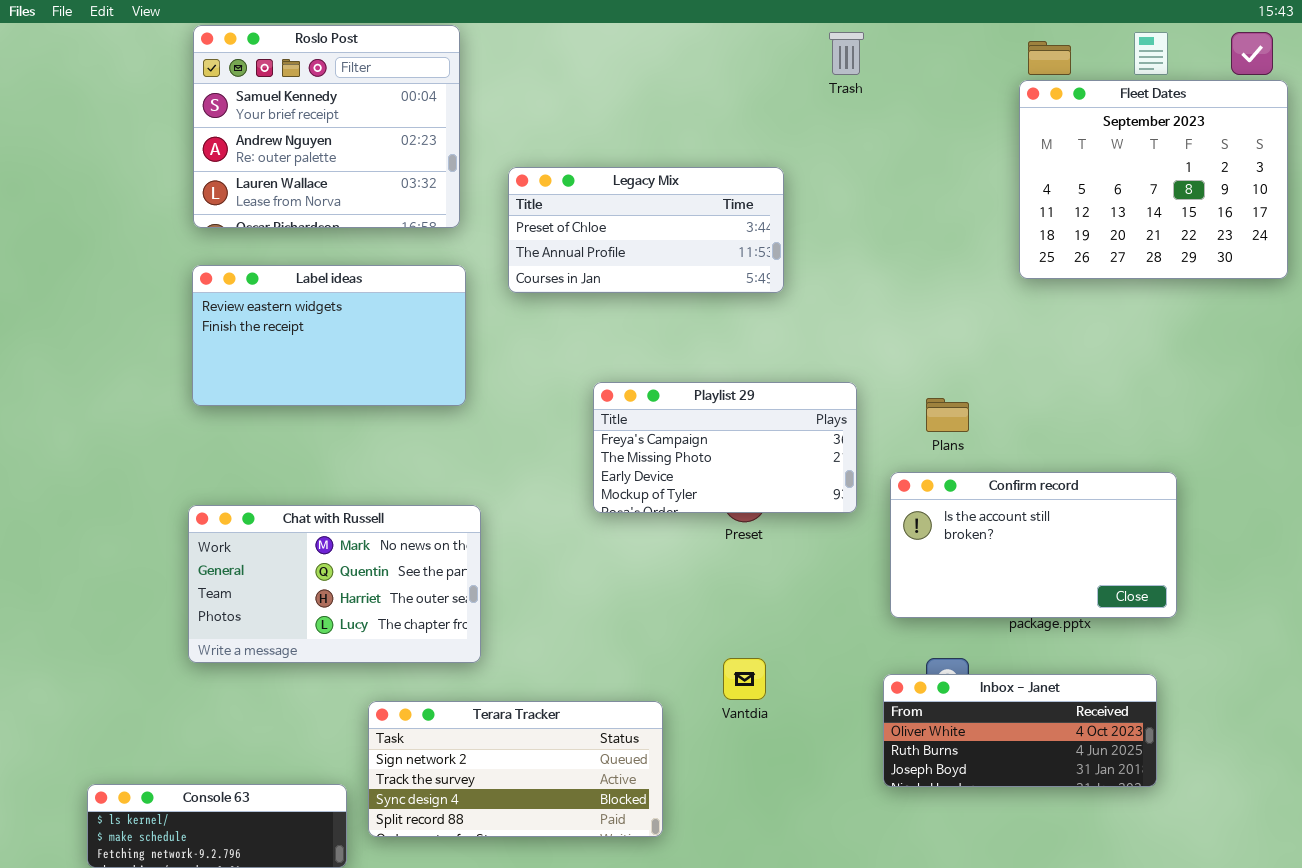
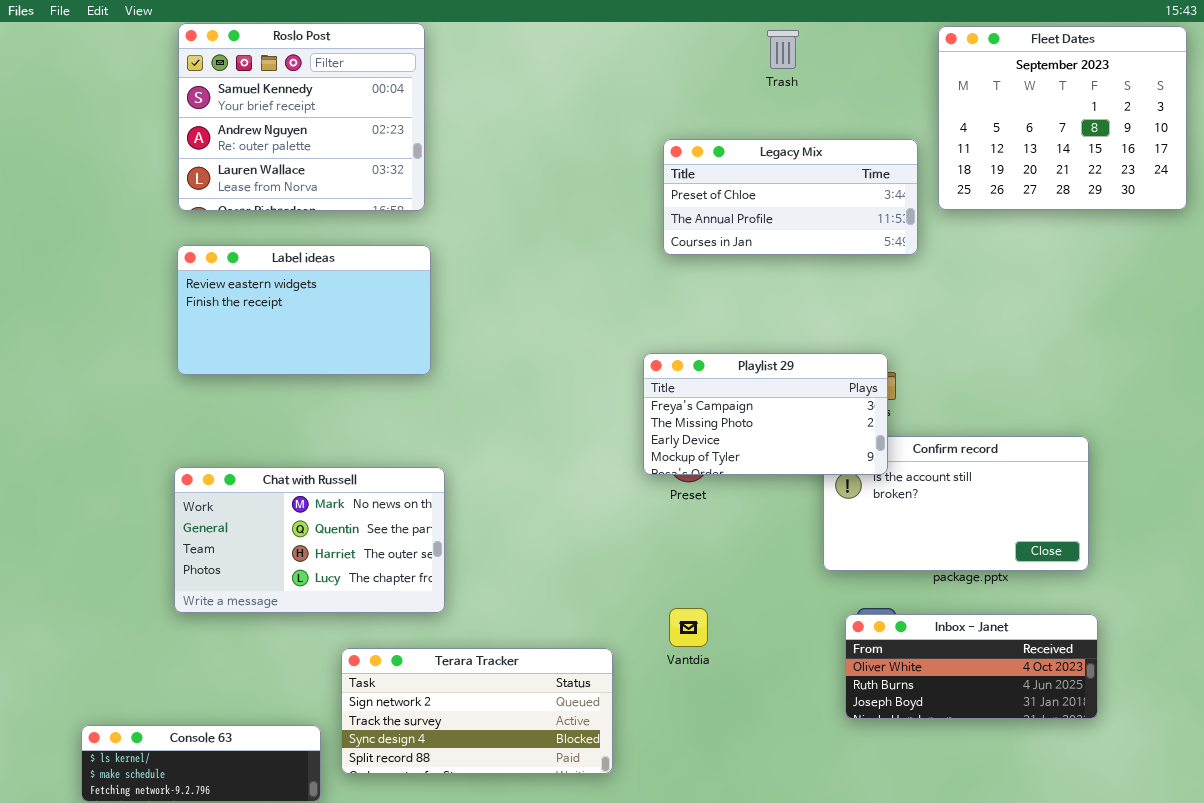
Fleet Dates: [1019,80,1288,279] -> [938,26,1187,210], moved
Legacy Mix: [508,167,784,293] -> [663,139,918,255], moved
Playlist 29: [593,382,857,513] -> [643,353,888,475], moved
Inbox - Janet: [883,674,1157,787] -> [845,614,1098,719], moved

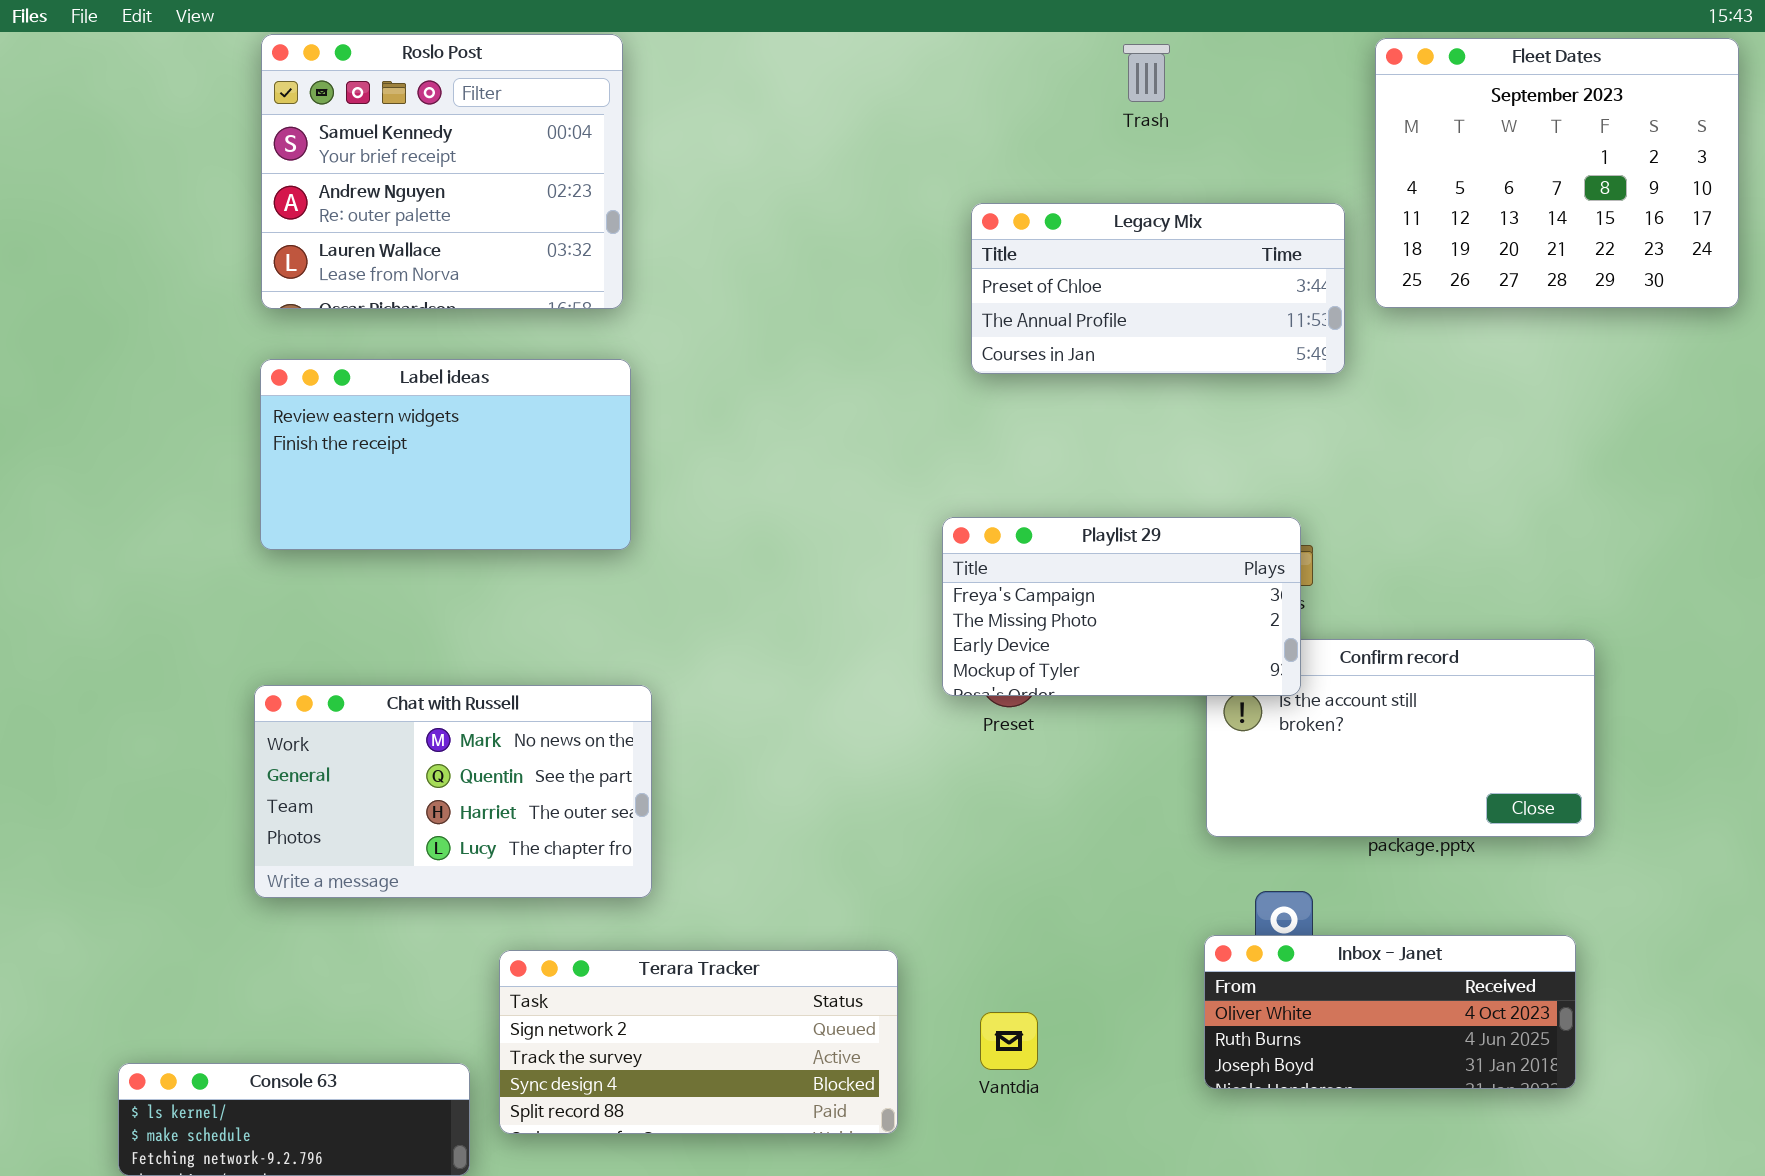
Vantdia: [669,608,708,647] -> [980,1012,1038,1070], moved
Inbox - Janet: [845,614,1098,719] -> [1204,935,1576,1089], moved

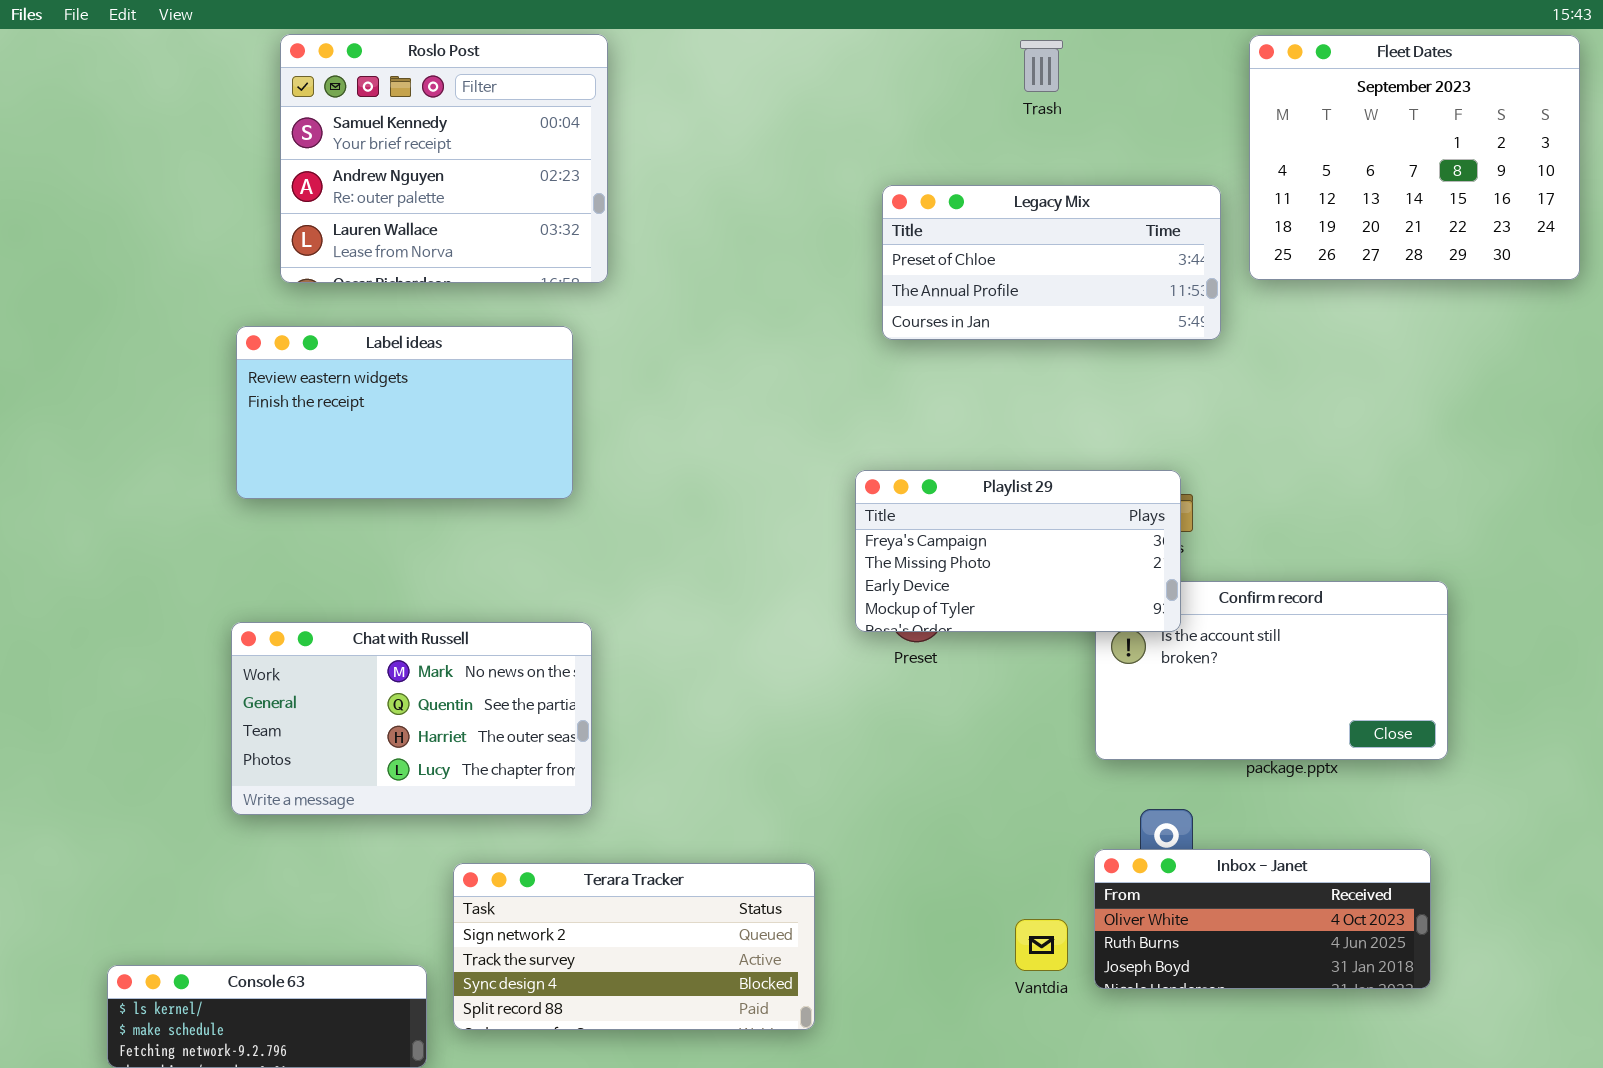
Roslo Post: [261,34,623,309] -> [280,34,608,283], moved
Vantdia: [980,1012,1038,1070] -> [1015,919,1068,971], moved

